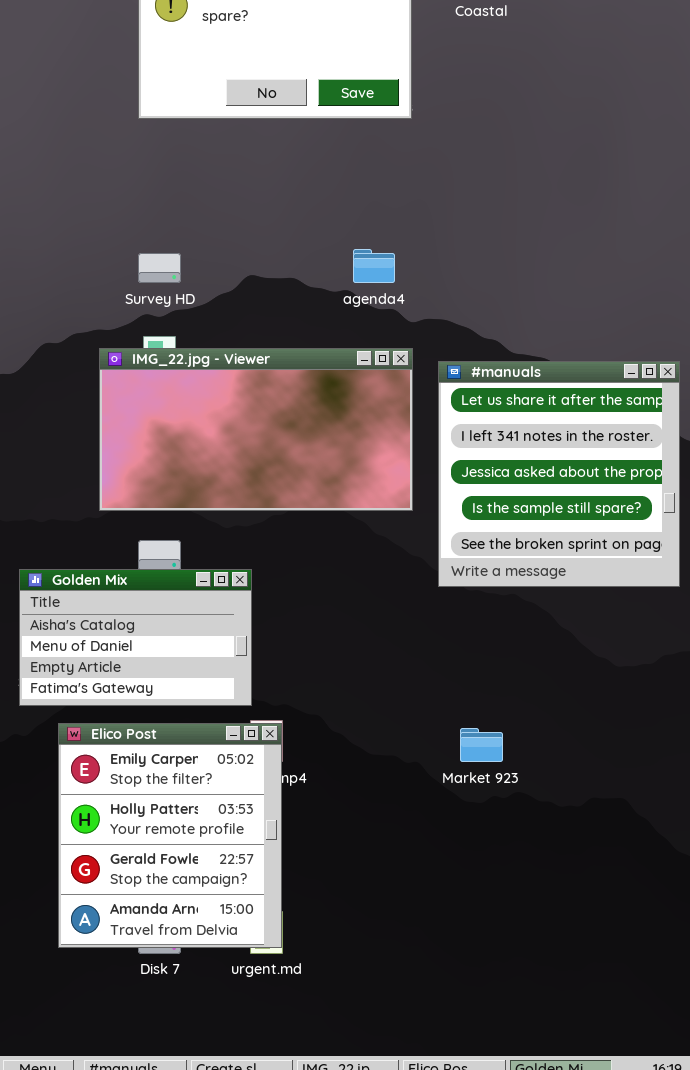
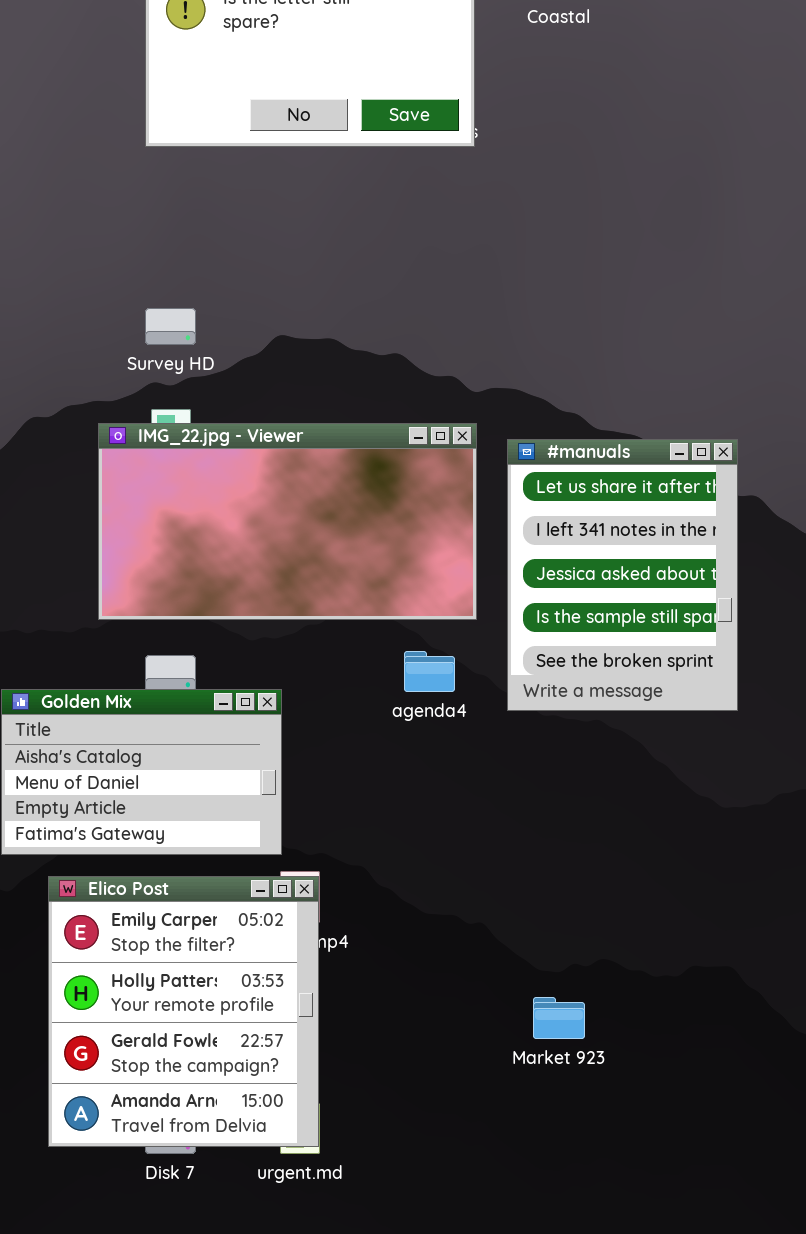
agenda4: [353,249,395,283] -> [404,651,455,692], moved
#manuals: [438,361,680,587] -> [507,439,738,711], resized
Market 923: [460,728,503,762] -> [533,997,585,1039], moved

